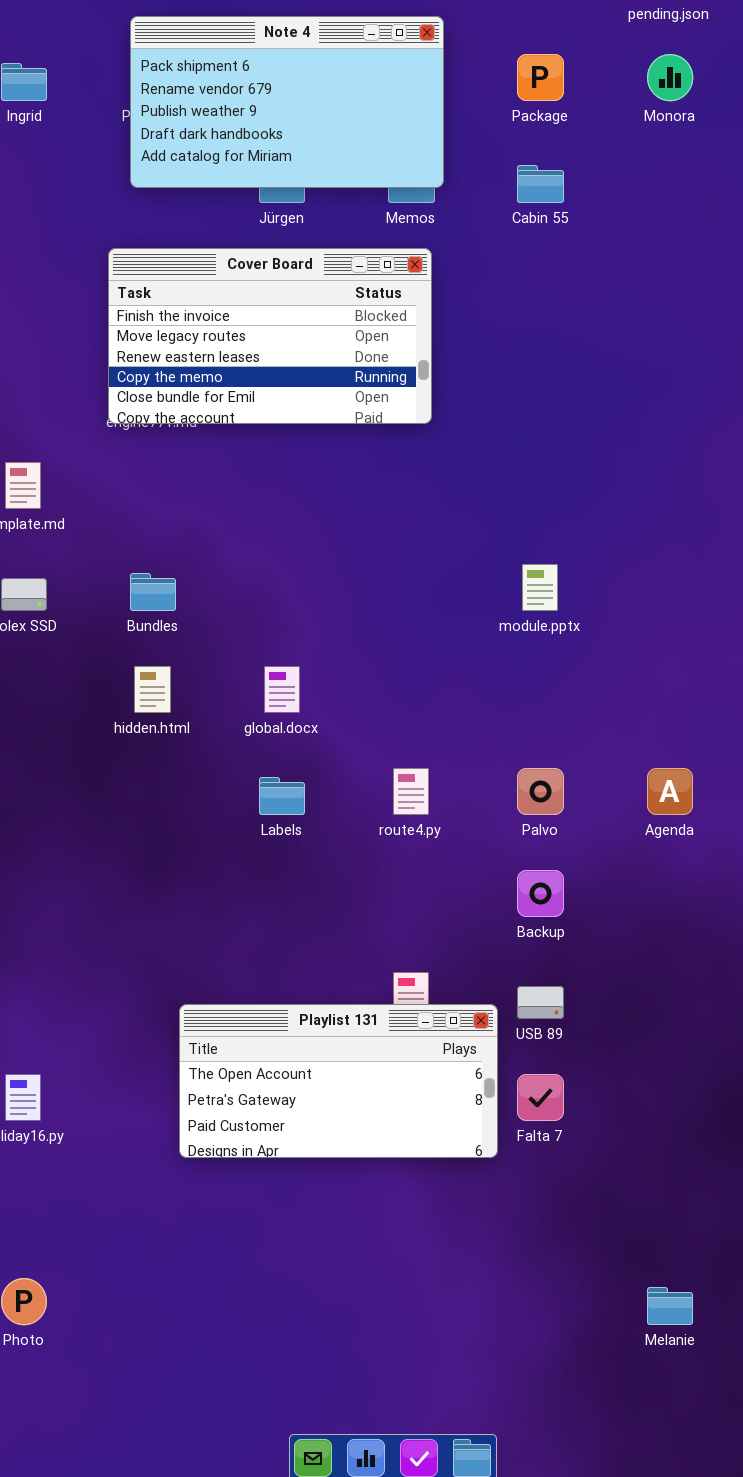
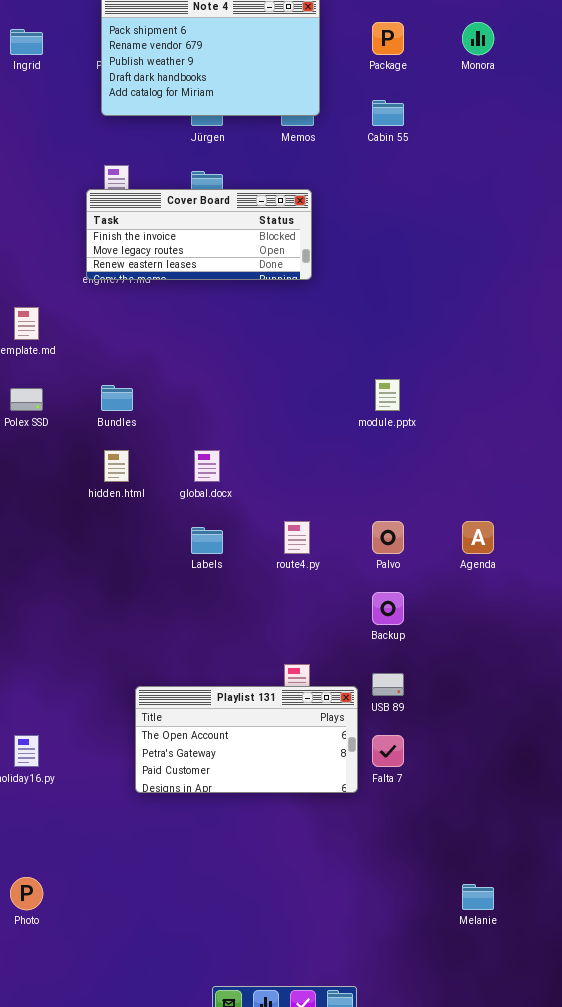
Cover Board: [108,248,432,424] -> [86,189,312,280], resized

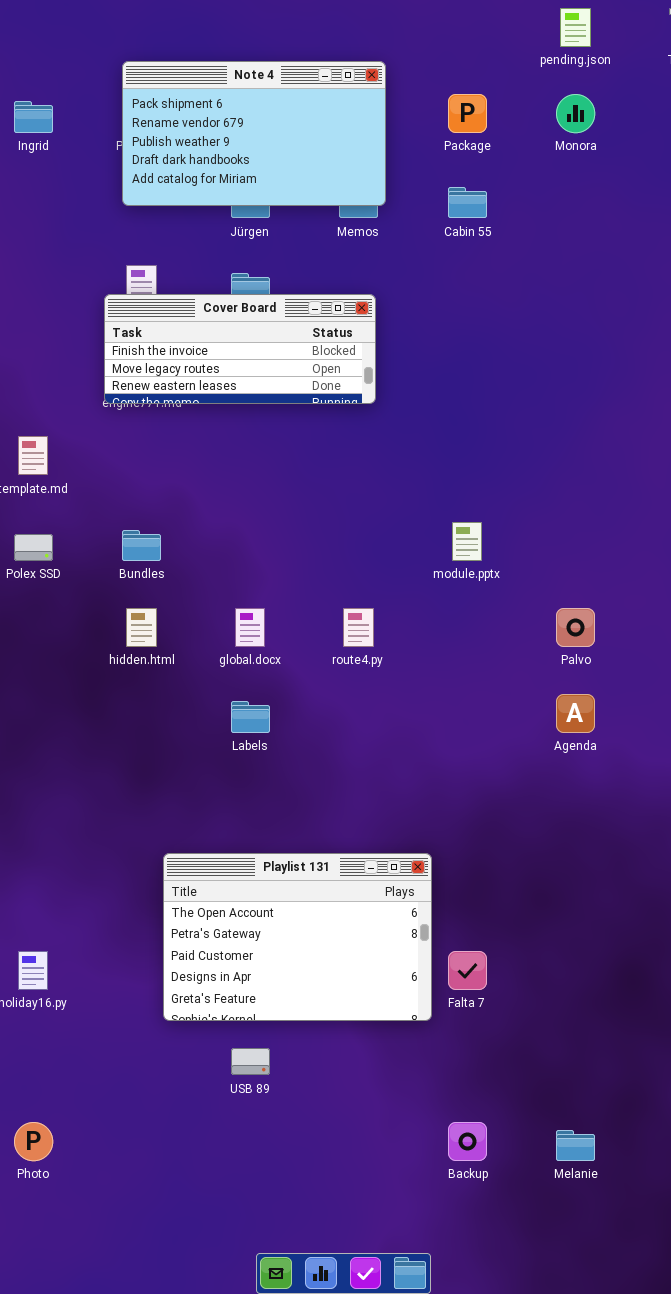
route4.py: [284,521,310,554] -> [343,608,374,647], moved
Palvo: [372,521,404,554] -> [556,608,595,647], moved
Backup: [372,592,404,625] -> [448,1122,487,1161], moved
USB 89: [372,673,404,696] -> [231,1048,270,1075], moved
Playlist 131: [135,686,358,793] -> [163,853,432,1021], resized

